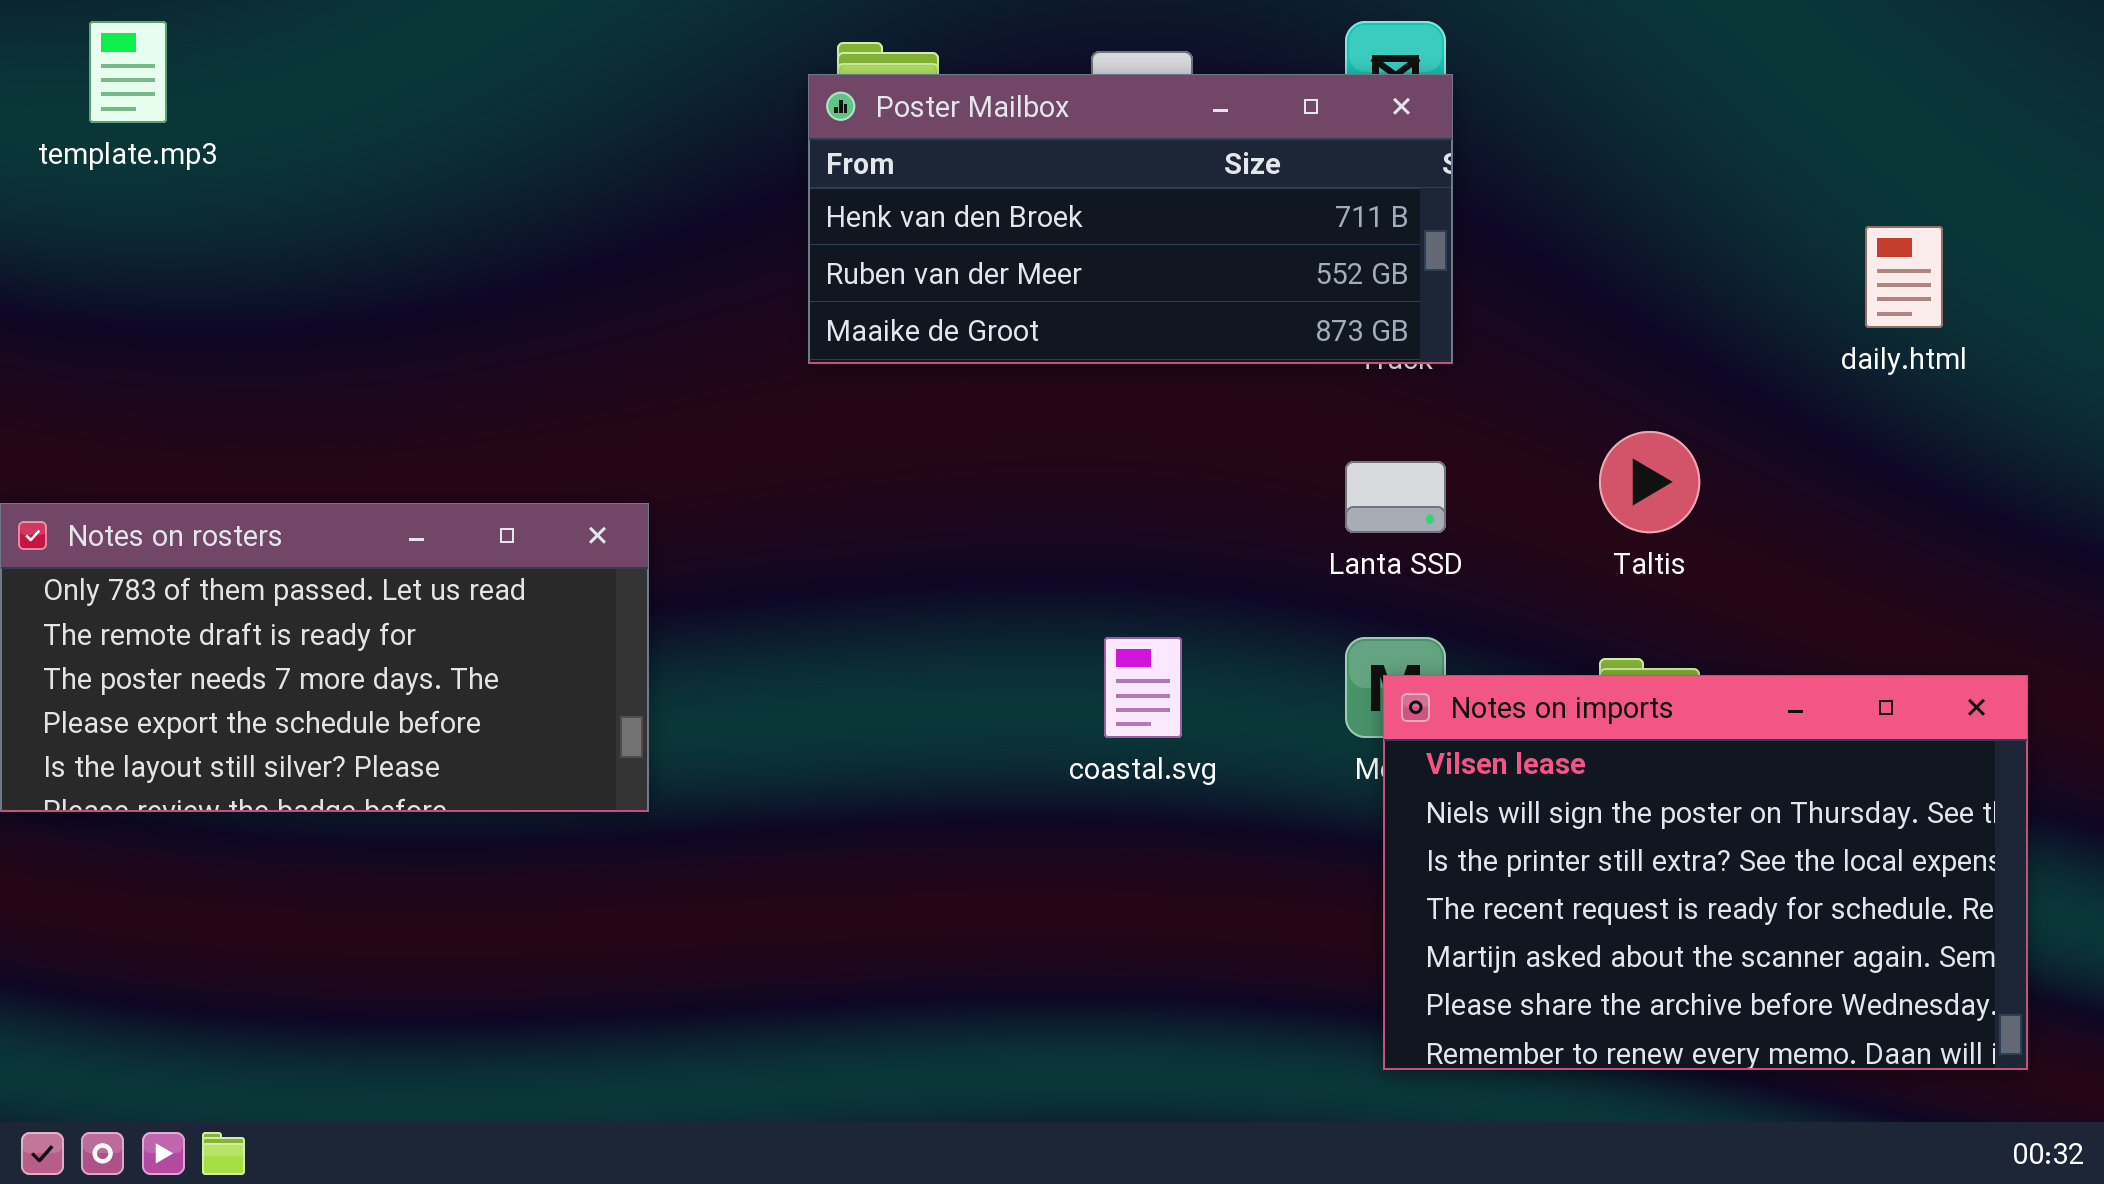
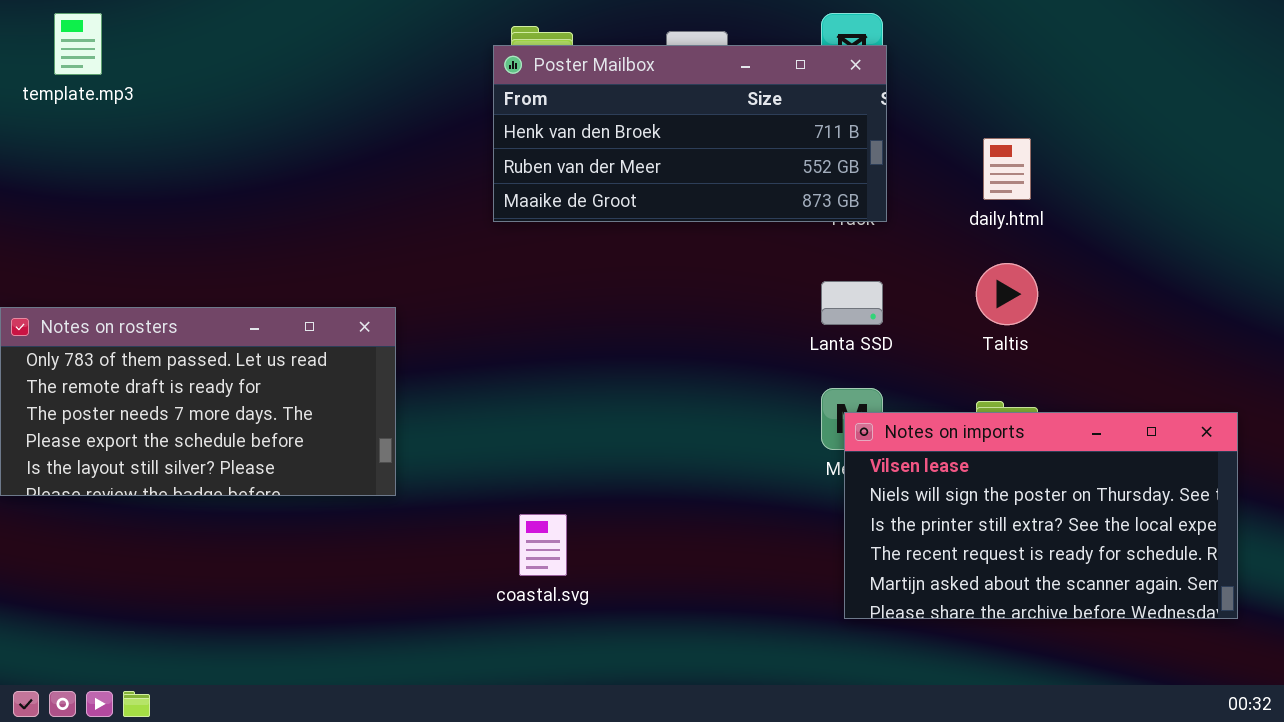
daily.html: [1865,226,1943,328] -> [983,138,1031,200], moved
coastal.svg: [1104,637,1182,738] -> [519,514,567,576], moved
Notes on imports: [1383,675,2028,1070] -> [844,412,1238,619], resized

